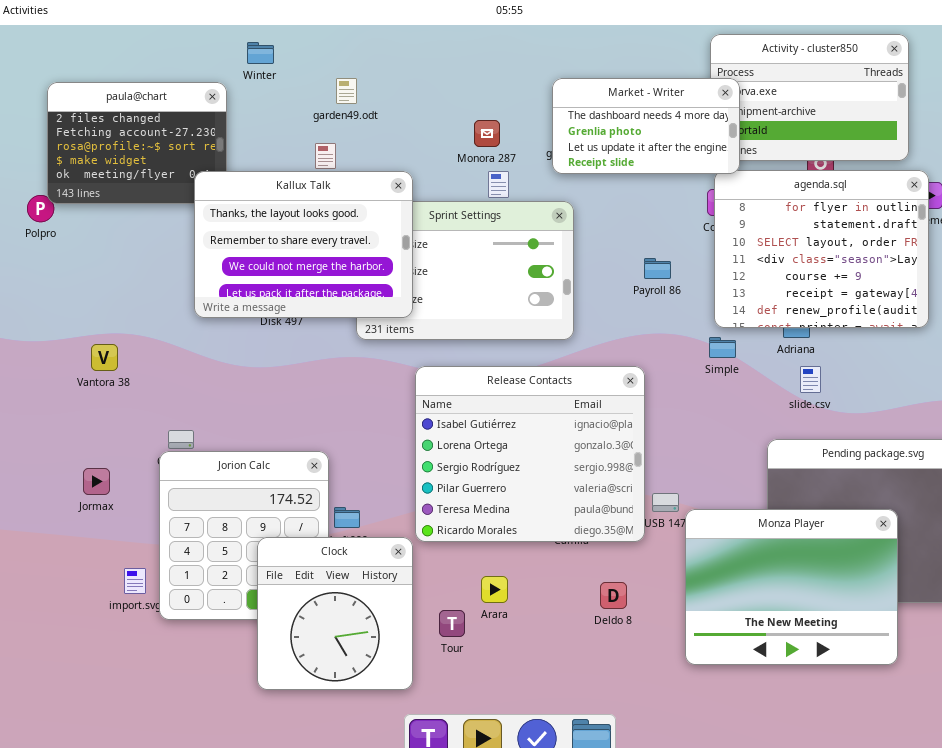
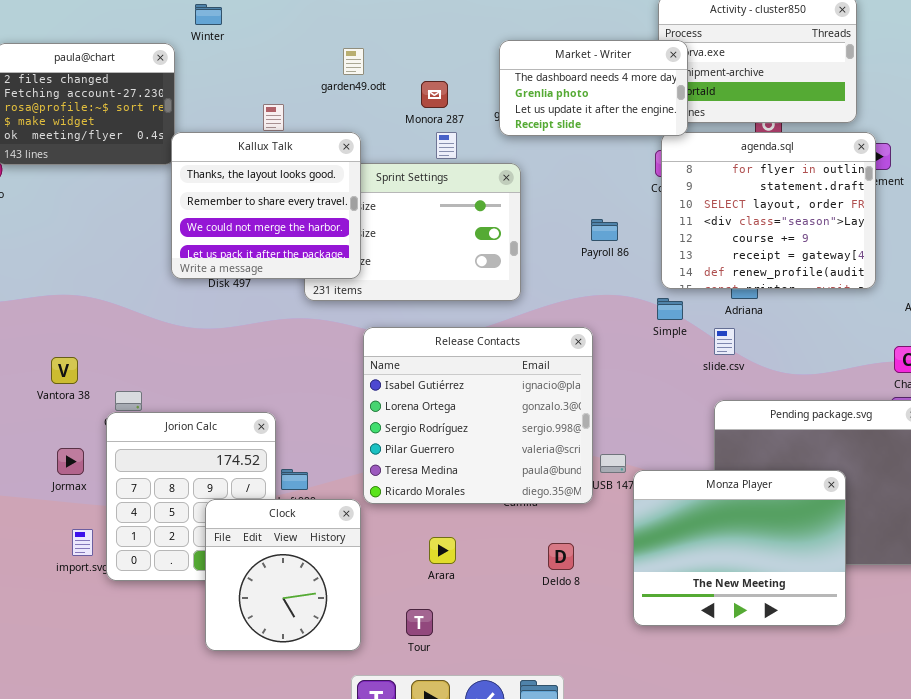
garden49.odt: [336,78,357,104] -> [343,48,364,75], moved
Kallux Talk: [194,171,413,318] -> [171,132,361,279], resized
Vantora 38: [91,344,118,371] -> [51,357,78,384], moved
slide.csv: [800,366,821,393] -> [714,328,735,355], moved
Jormax: [83,468,110,495] -> [57,448,84,475], moved
Tour: [439,610,465,637] -> [406,609,433,636], moved

